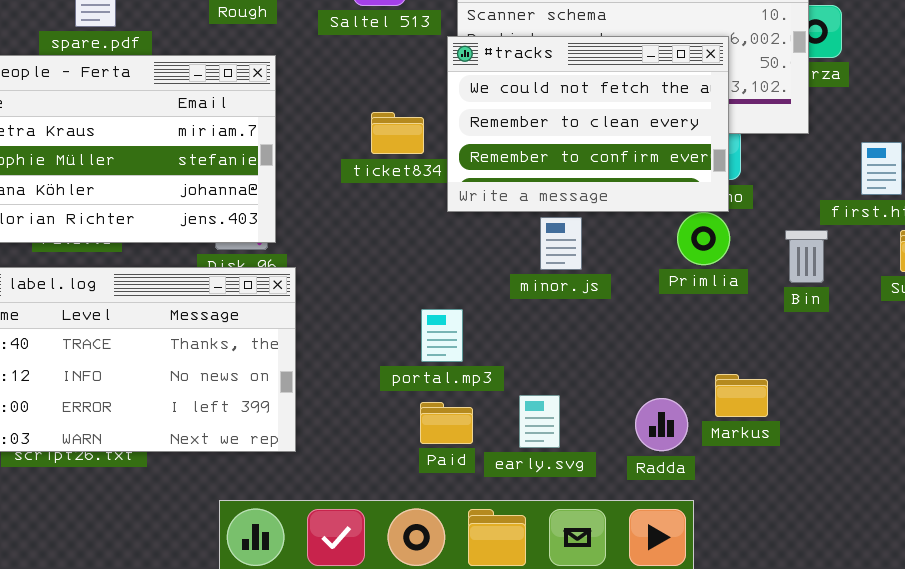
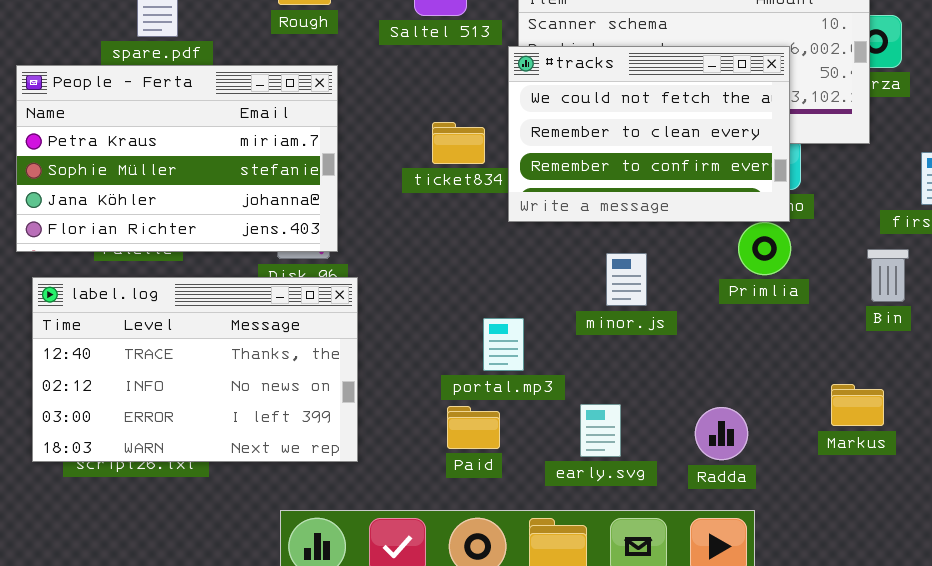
minor.js: [540,217,582,270] -> [606,253,647,306], moved
Bin: [785,230,828,283] -> [867,249,909,302], moved
Markus: [715,374,768,417] -> [831,384,884,426], moved
Paid: [420,402,473,444] -> [447,406,500,449], moved

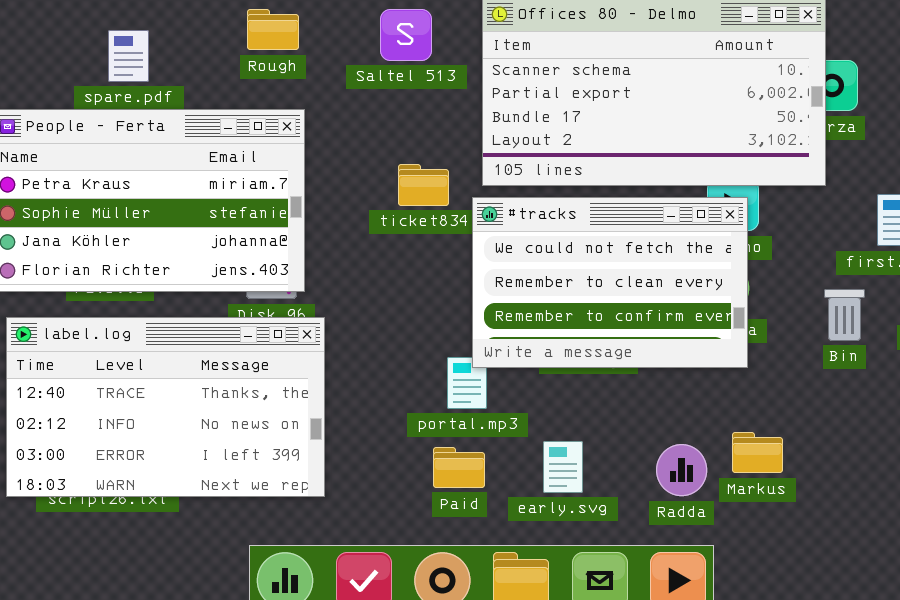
#tracks: [508,46,790,222] -> [472,197,748,368], moved
Markus: [831,384,884,426] -> [732,432,783,473], moved
Paid: [447,406,500,449] -> [433,447,485,488], moved

